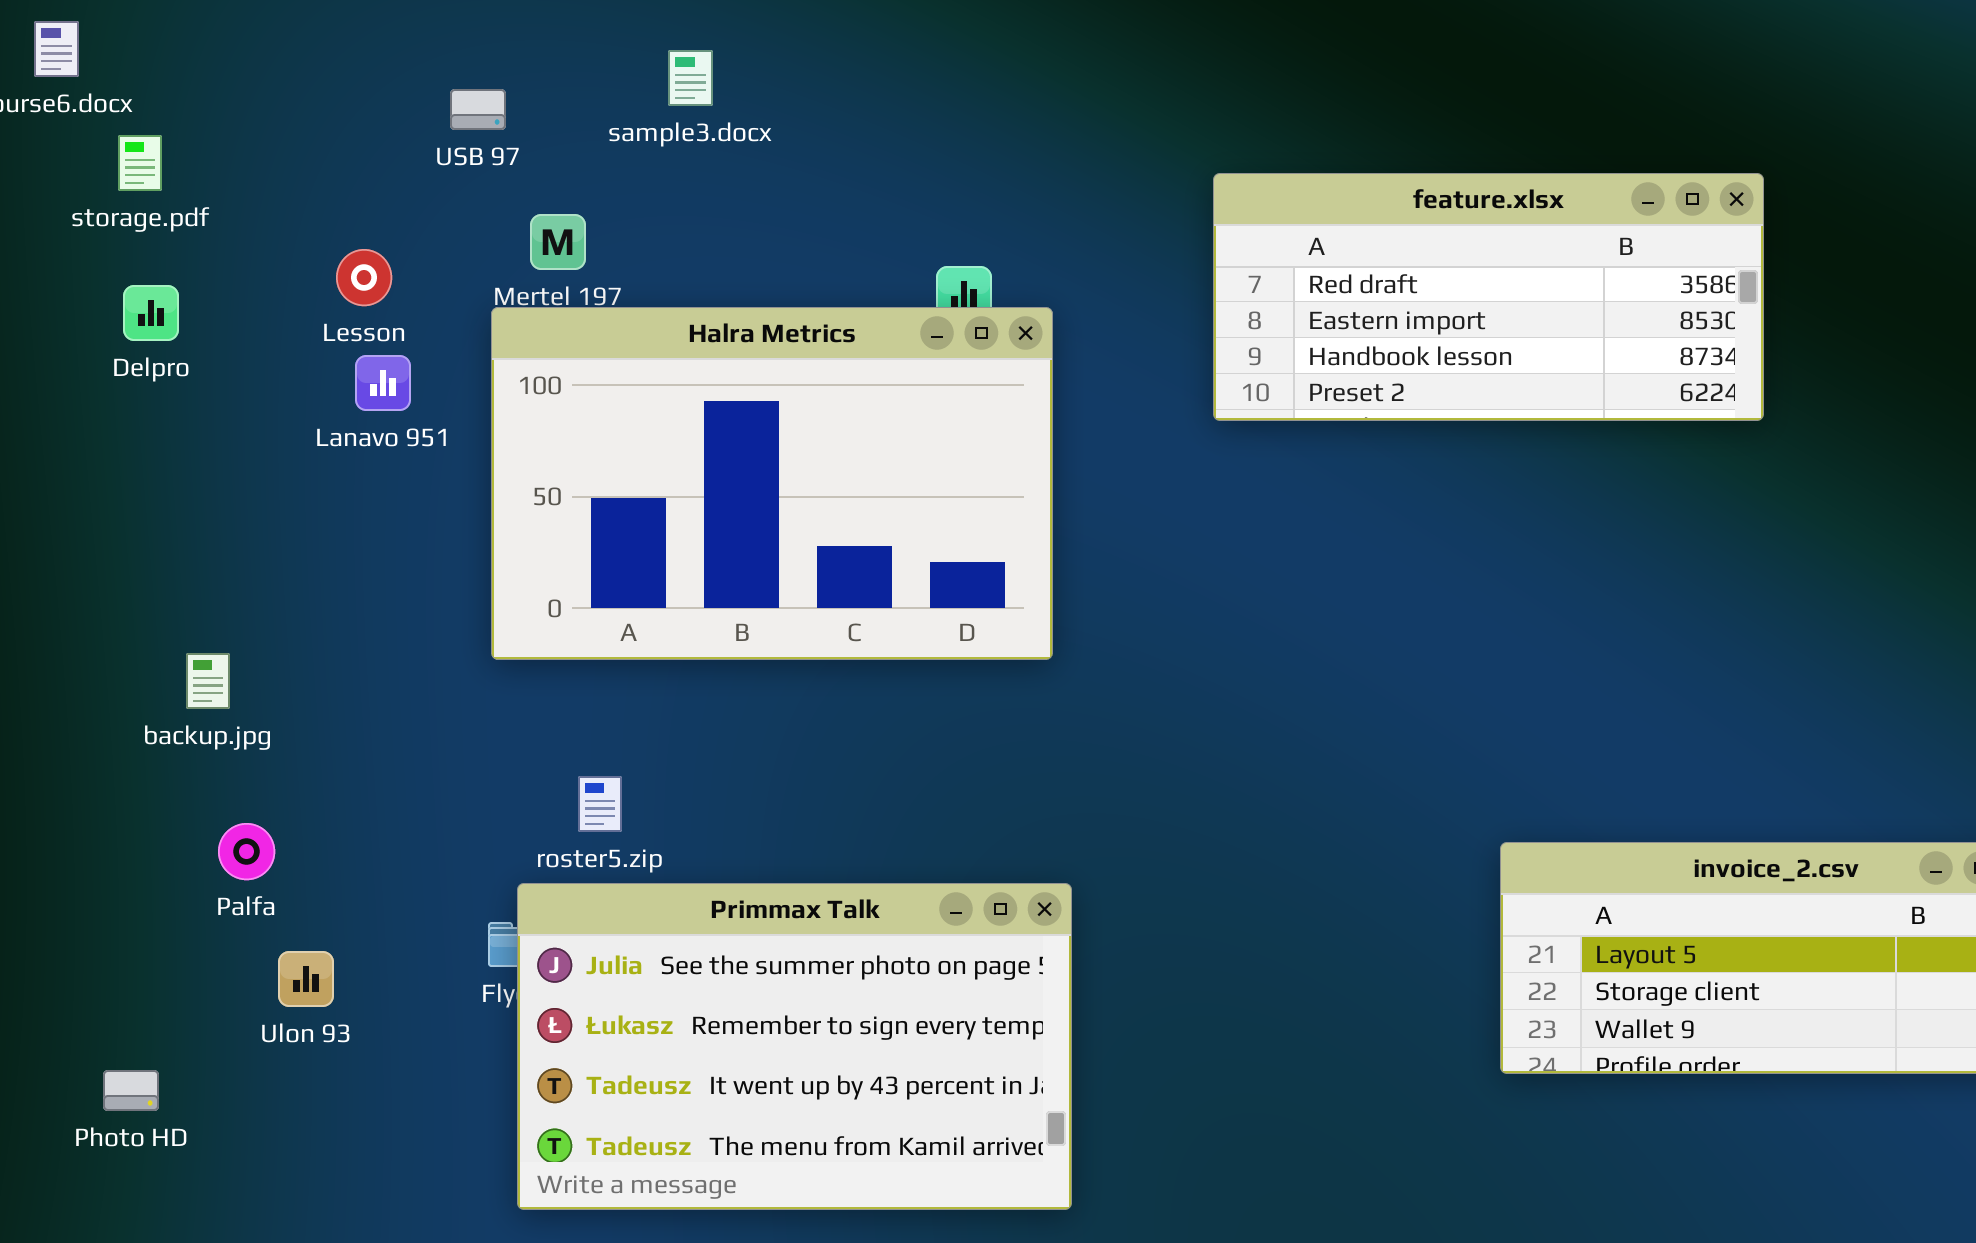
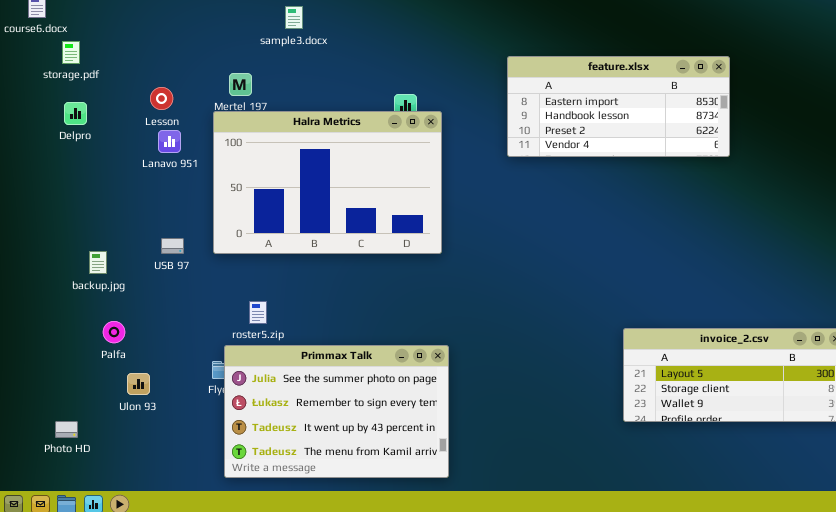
USB 97: [450,89,506,130] -> [161,238,184,254], moved
feature.xlsx: [1213,173,1764,421] -> [507,56,730,157], scrolled down 1 row

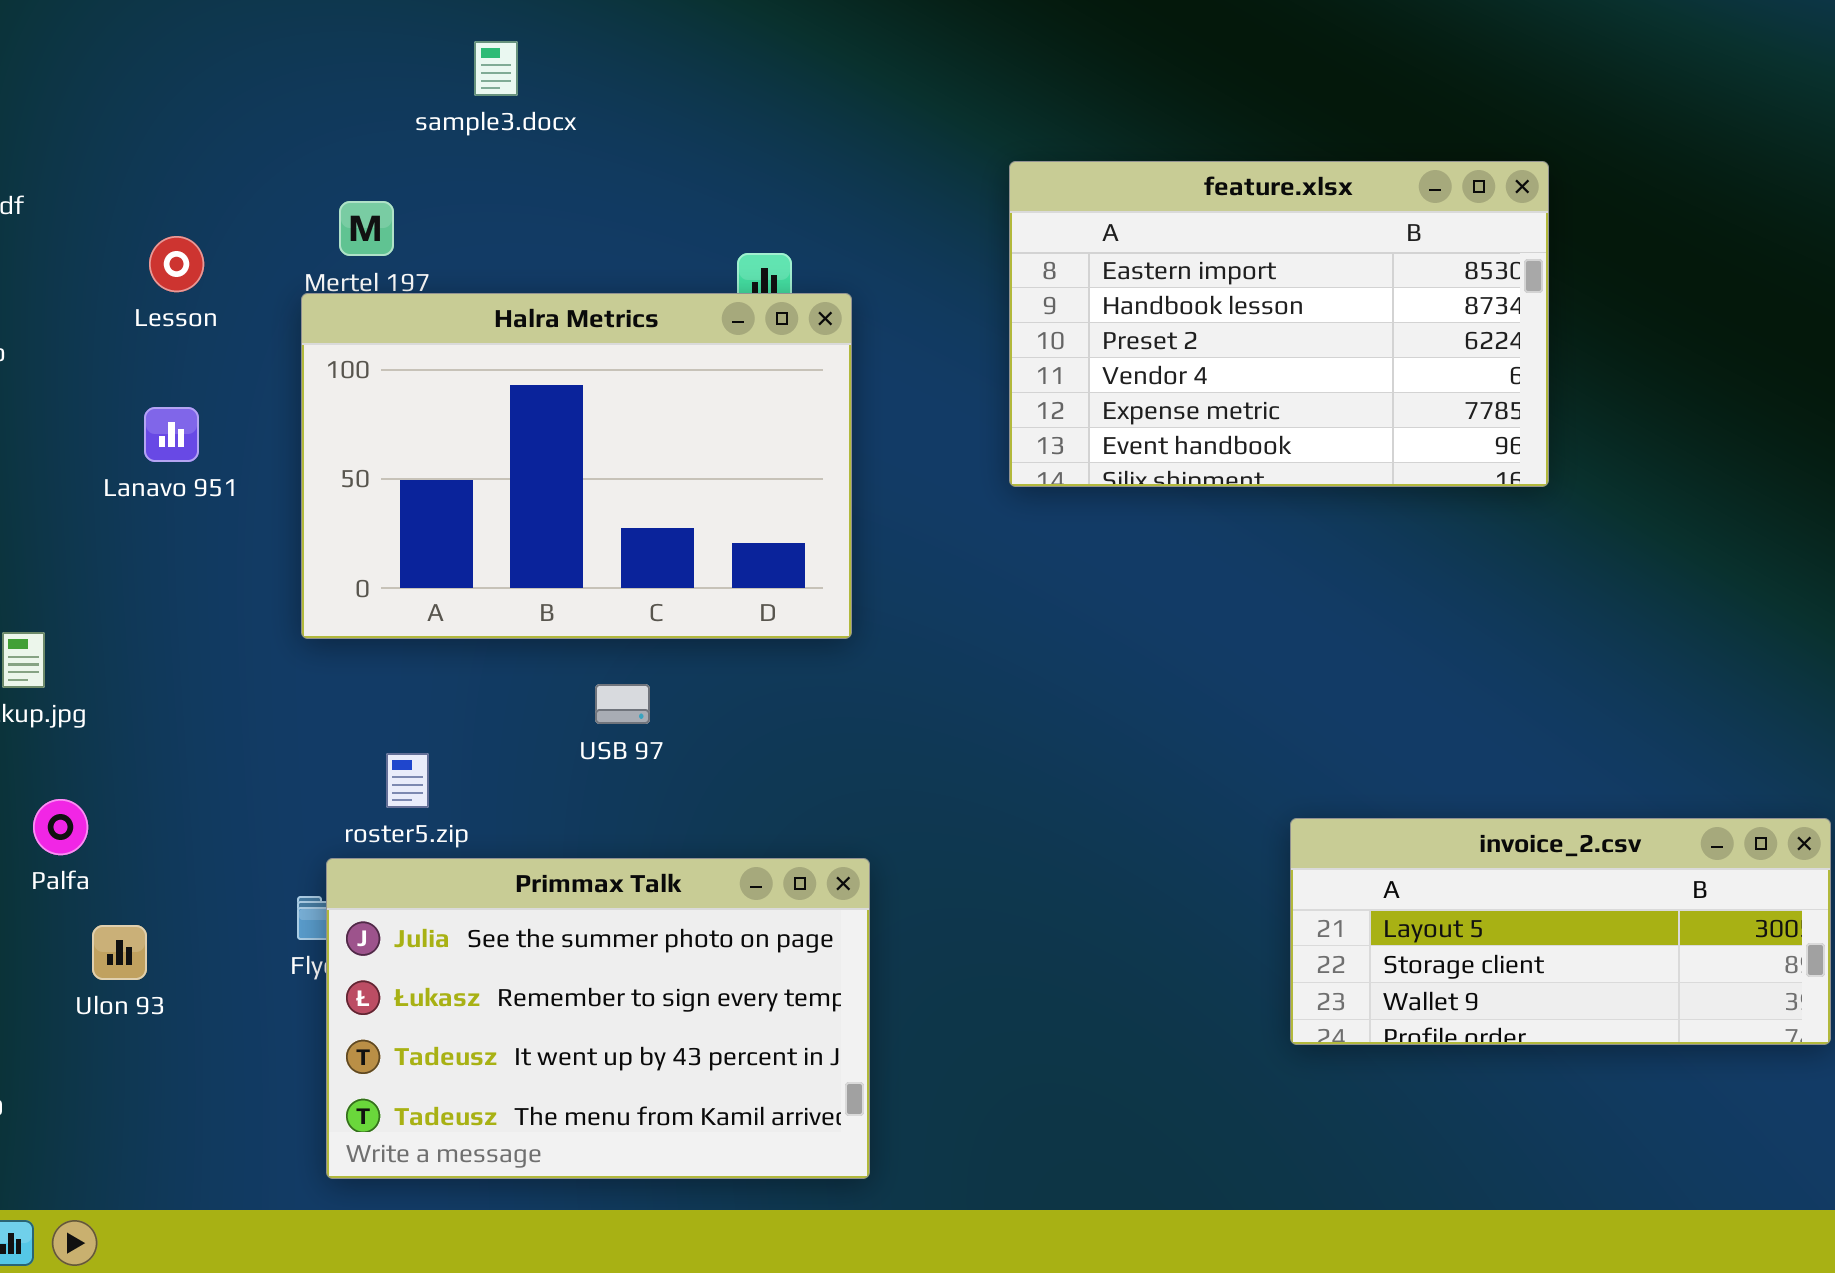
feature.xlsx: [507,56,730,157] -> [1009,161,1549,487], resized
Lanavo 951: [158,130,181,153] -> [144,407,199,462], moved
USB 97: [161,238,184,254] -> [595,684,650,724], moved

